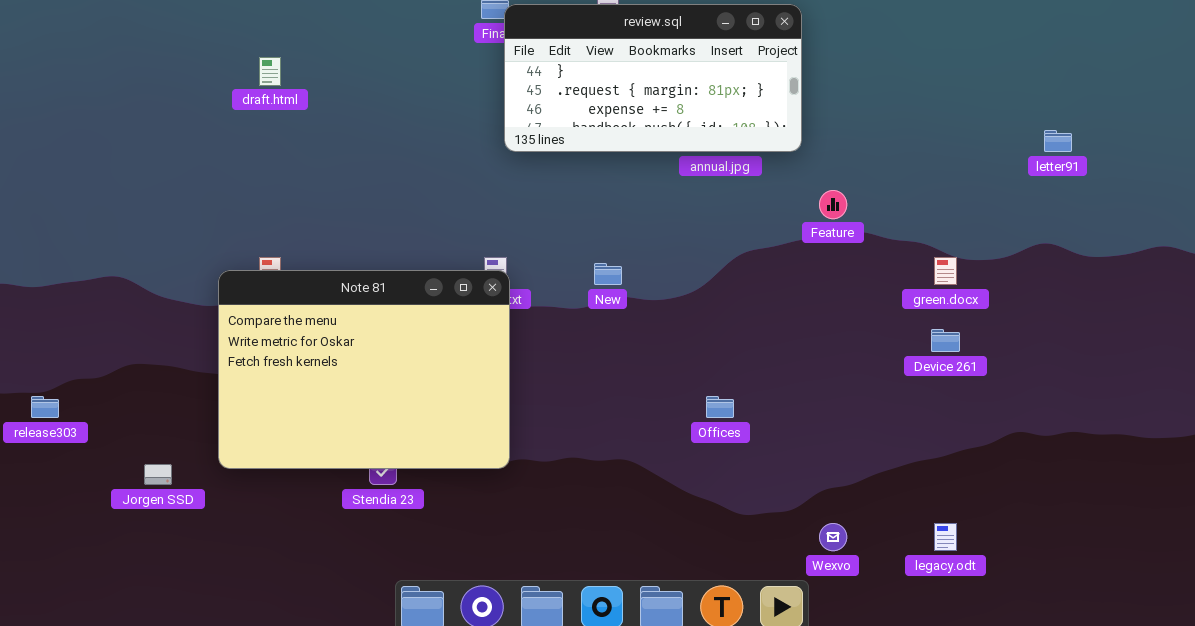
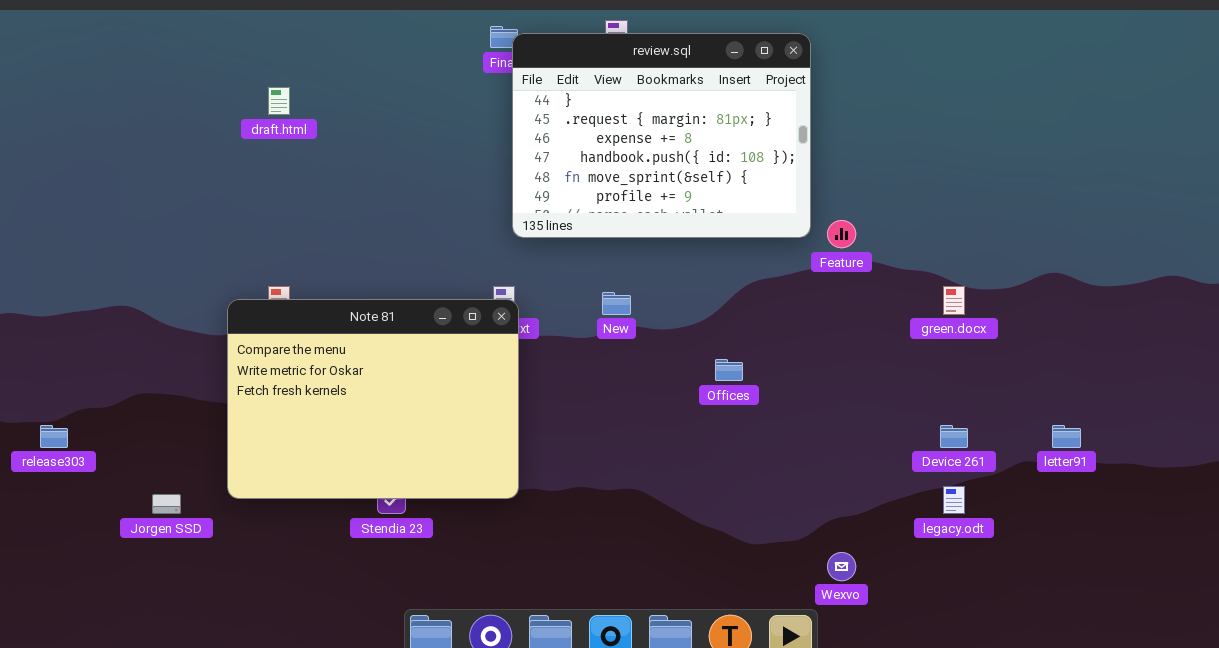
review.sql: [504,4,802,152] -> [512,33,811,238], resized
letter91: [1044,130,1072,152] -> [1052,425,1081,448], moved
Device 261: [931,329,960,352] -> [940,425,968,448], moved
Offices: [706,396,734,418] -> [715,359,743,381], moved
legacy.odt: [934,523,957,551] -> [943,486,965,514], moved

